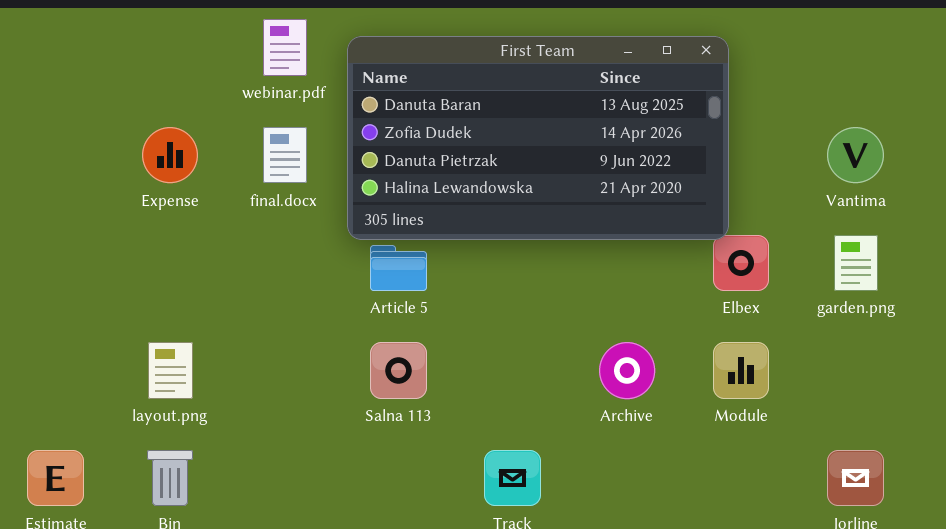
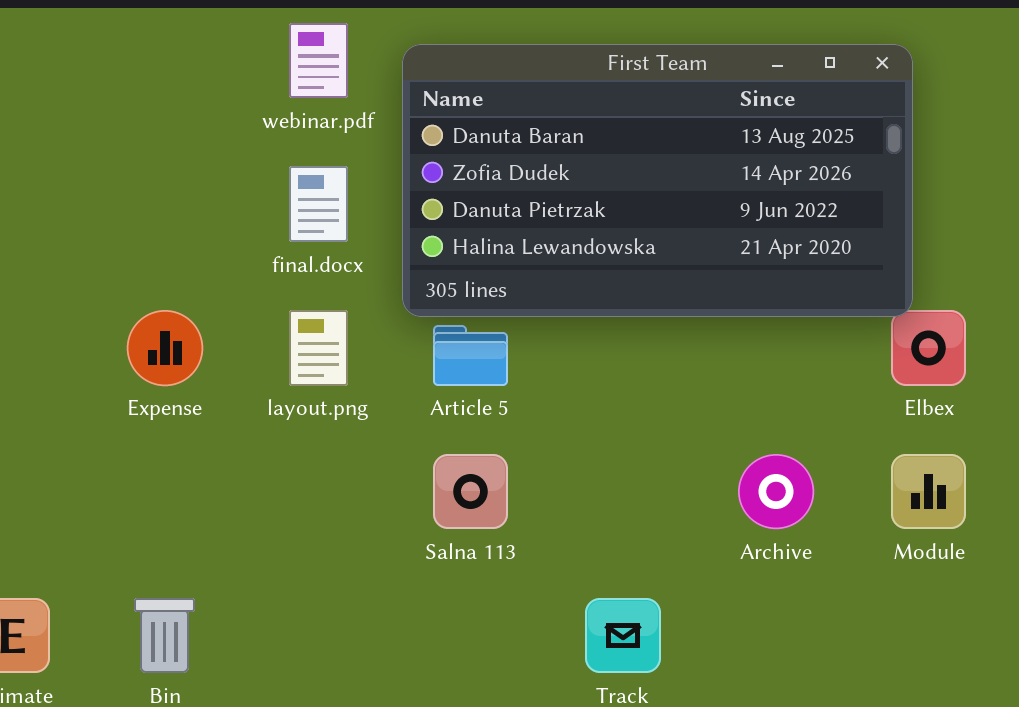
Expense: [142,127,198,183] -> [127,310,203,386], moved
layout.png: [148,342,193,399] -> [289,310,348,386], moved

